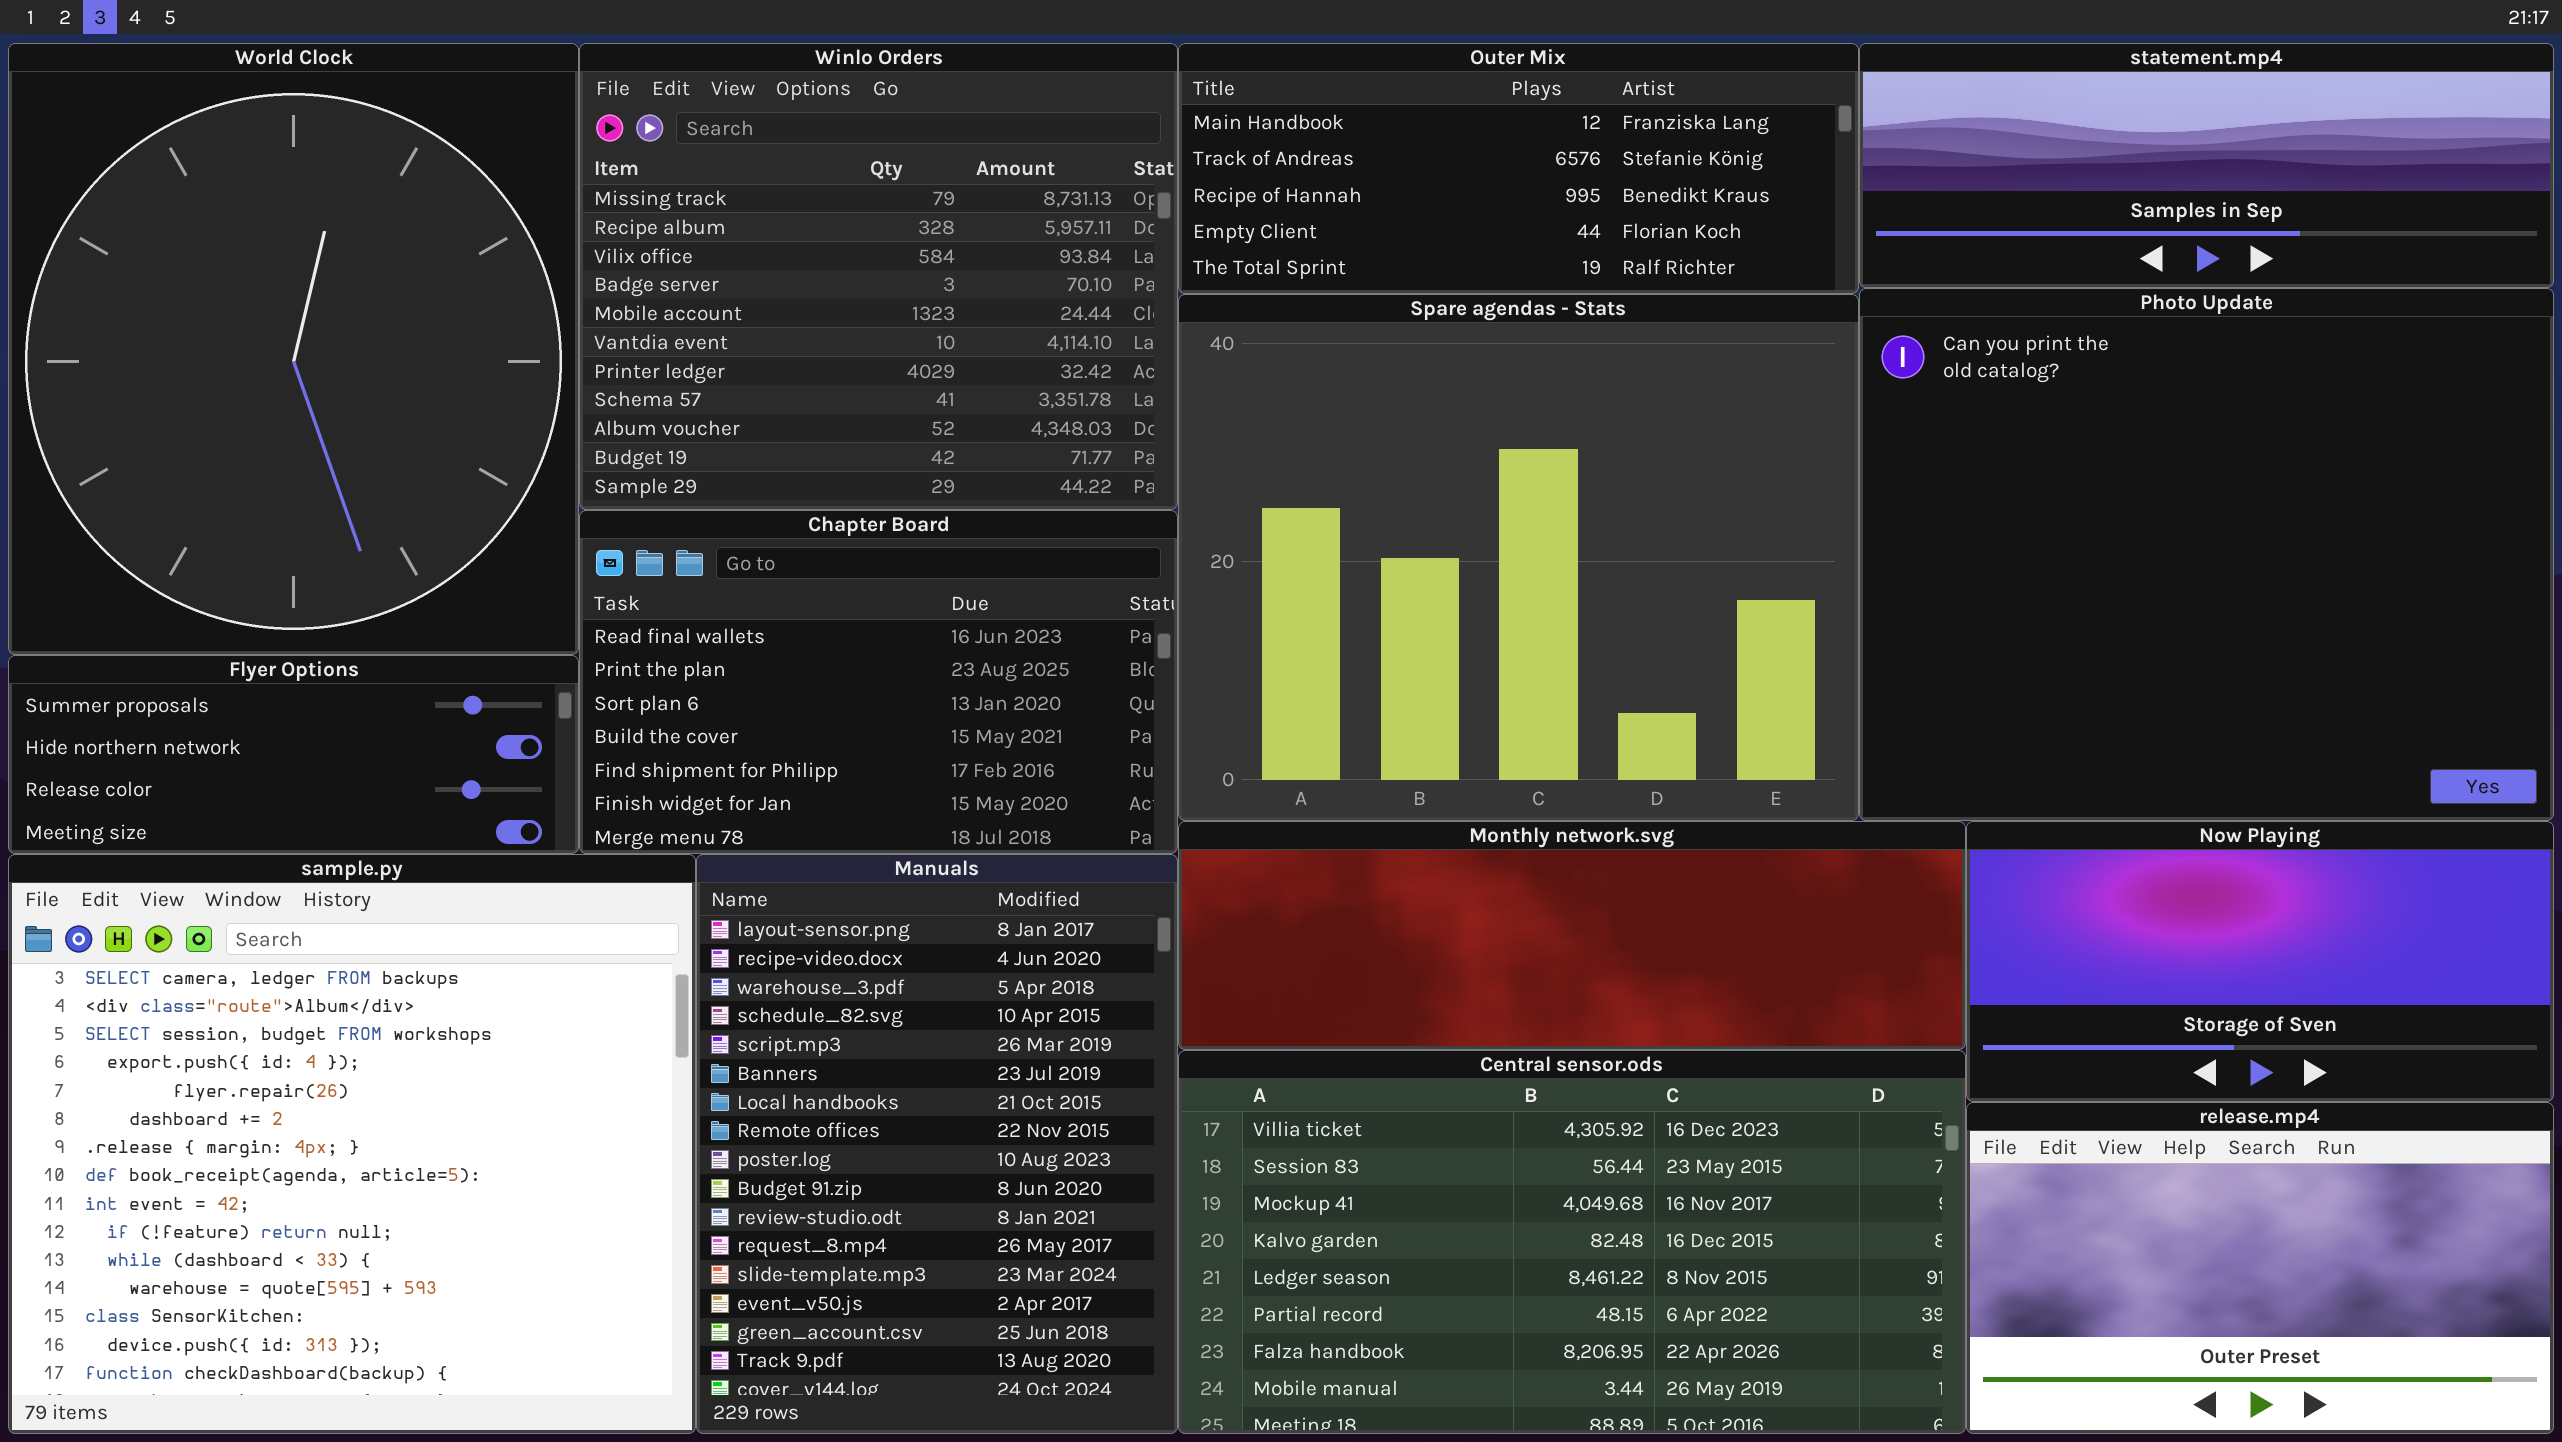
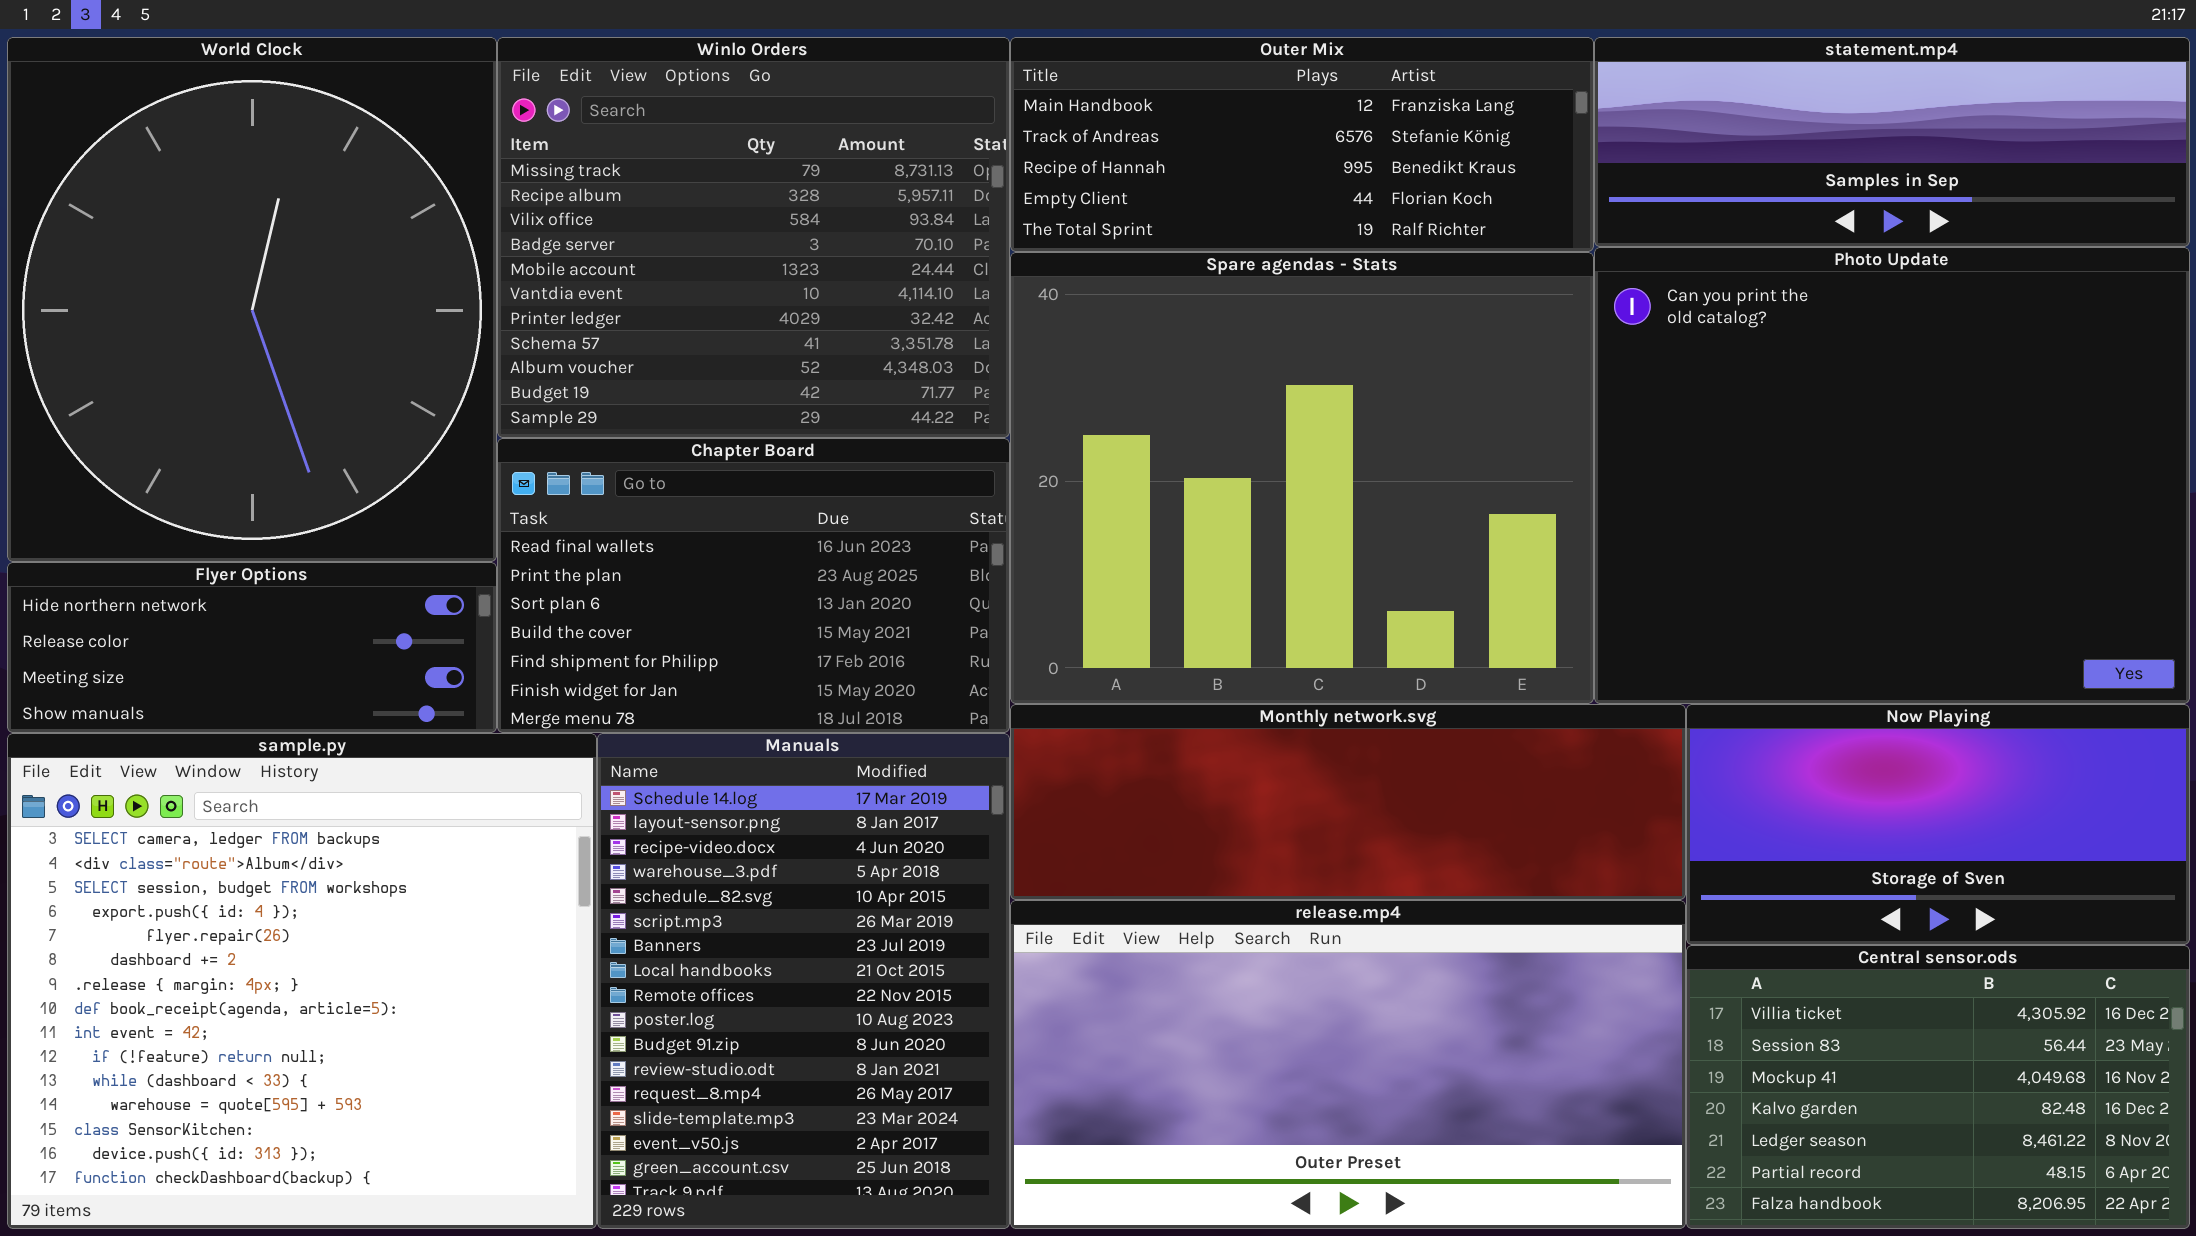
Flyer Options: [8,655,579,854] -> [7,562,497,733], scrolled down 1 row
Manuals: [696,854,1178,1434] -> [597,733,1010,1229], scrolled up 1 row
Central sensor.ods: [1178,1050,1966,1434] -> [1686,945,2190,1229], moved, resized
release.mp4: [1966,1102,2554,1434] -> [1010,900,1686,1229], moved, resized

